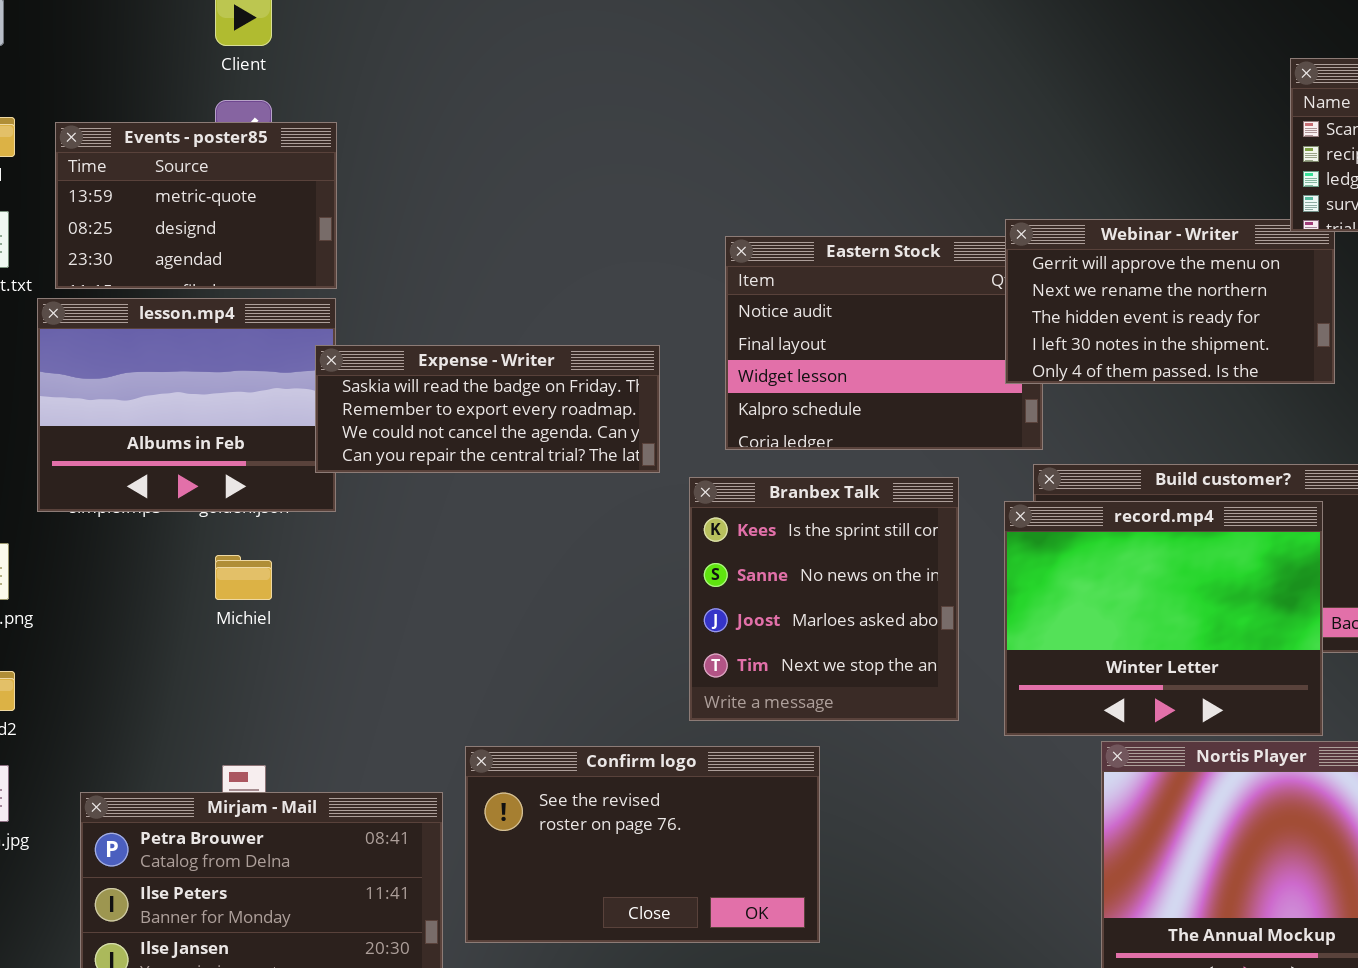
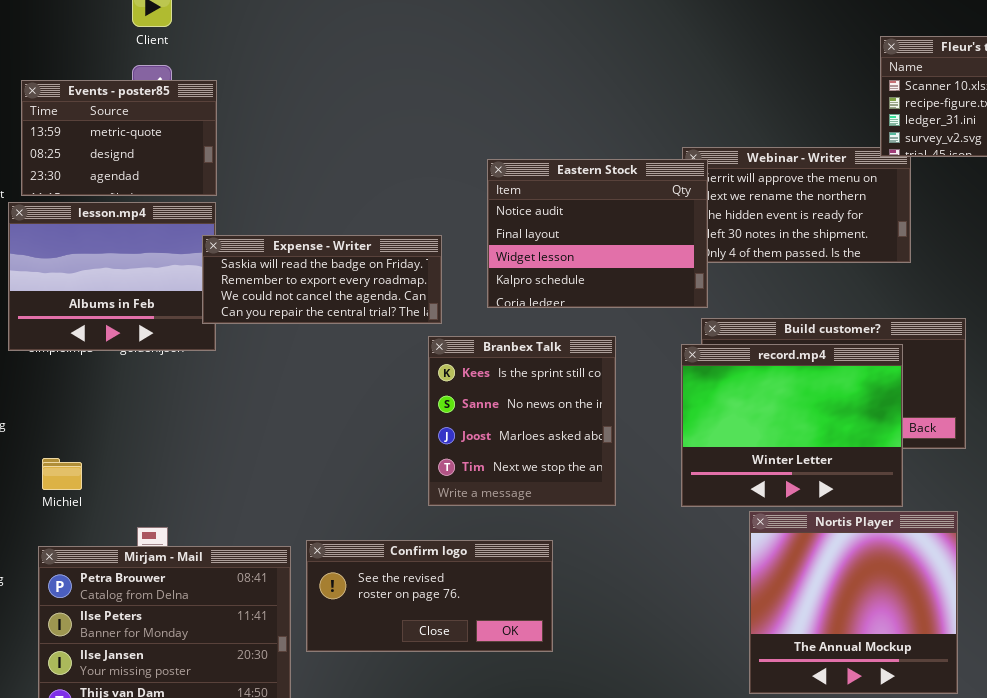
Eastern Stock: [725,236,1043,450] -> [487,159,708,308], raised
Branbex Talk: [689,477,959,721] -> [428,336,616,506], moved
Michiel: [215,555,272,600] -> [42,458,82,490], moved
Confirm logo: [465,746,820,943] -> [306,540,553,652], resized

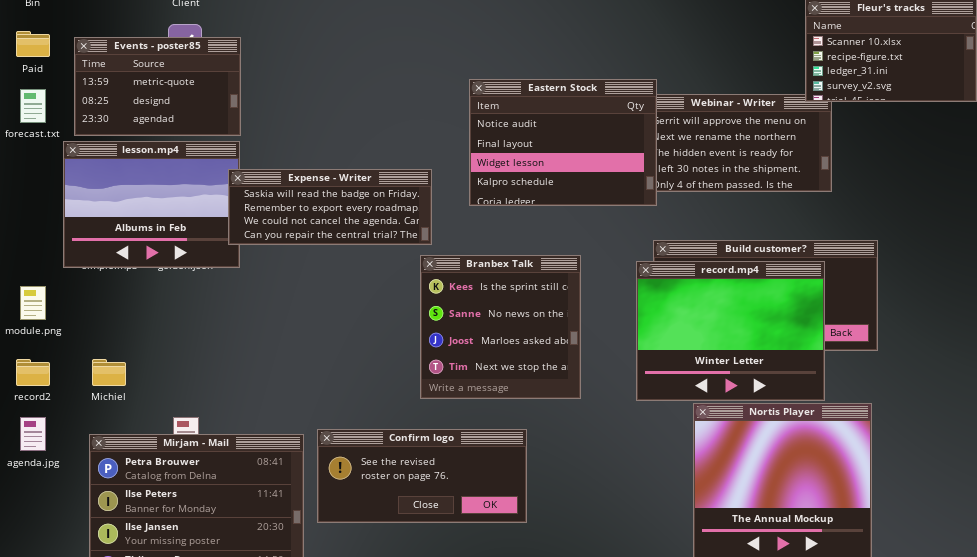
Eastern Stock: [487,159,708,308] -> [469,79,657,206], moved

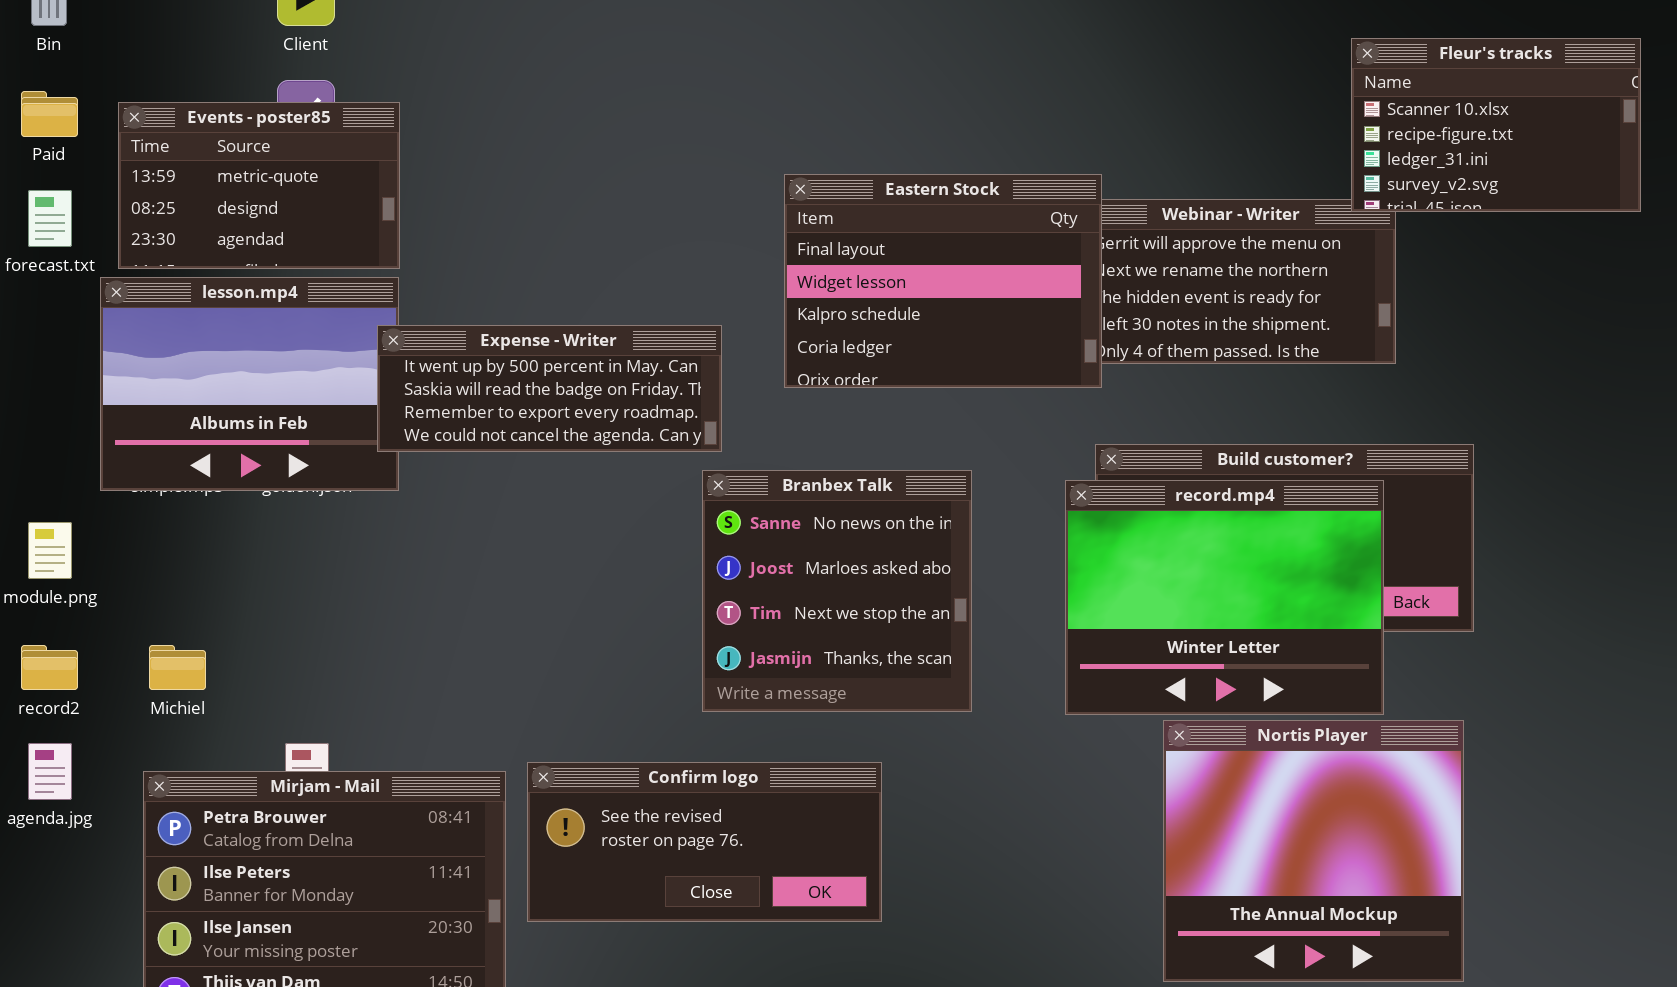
Eastern Stock: [469,79,657,206] -> [784,174,1102,388], scrolled down 1 row
Expense - Writer: [228,169,432,245] -> [377,325,722,452], scrolled up 1 row
Branbex Talk: [420,255,581,399] -> [702,470,972,712], scrolled down 1 row

